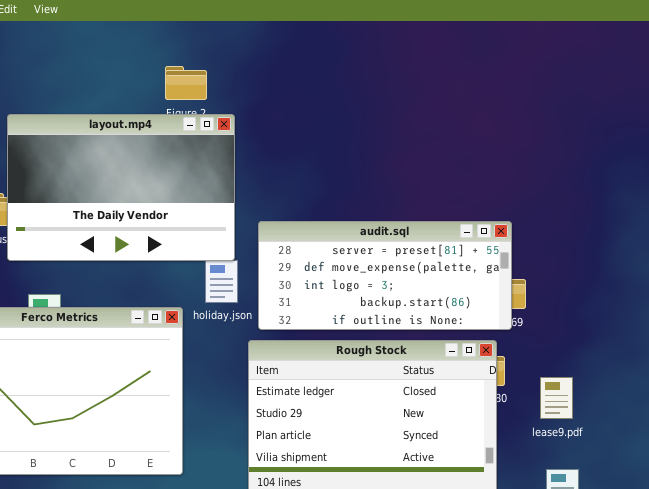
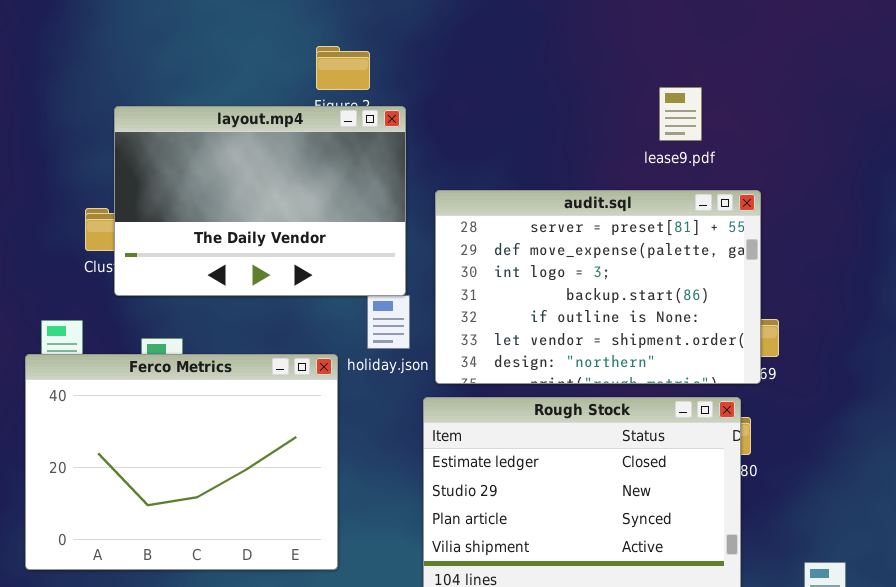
audit.sql: [258,221,512,330] -> [435,190,761,384], resized
lease9.pdf: [540,377,573,419] -> [659,87,702,141], moved

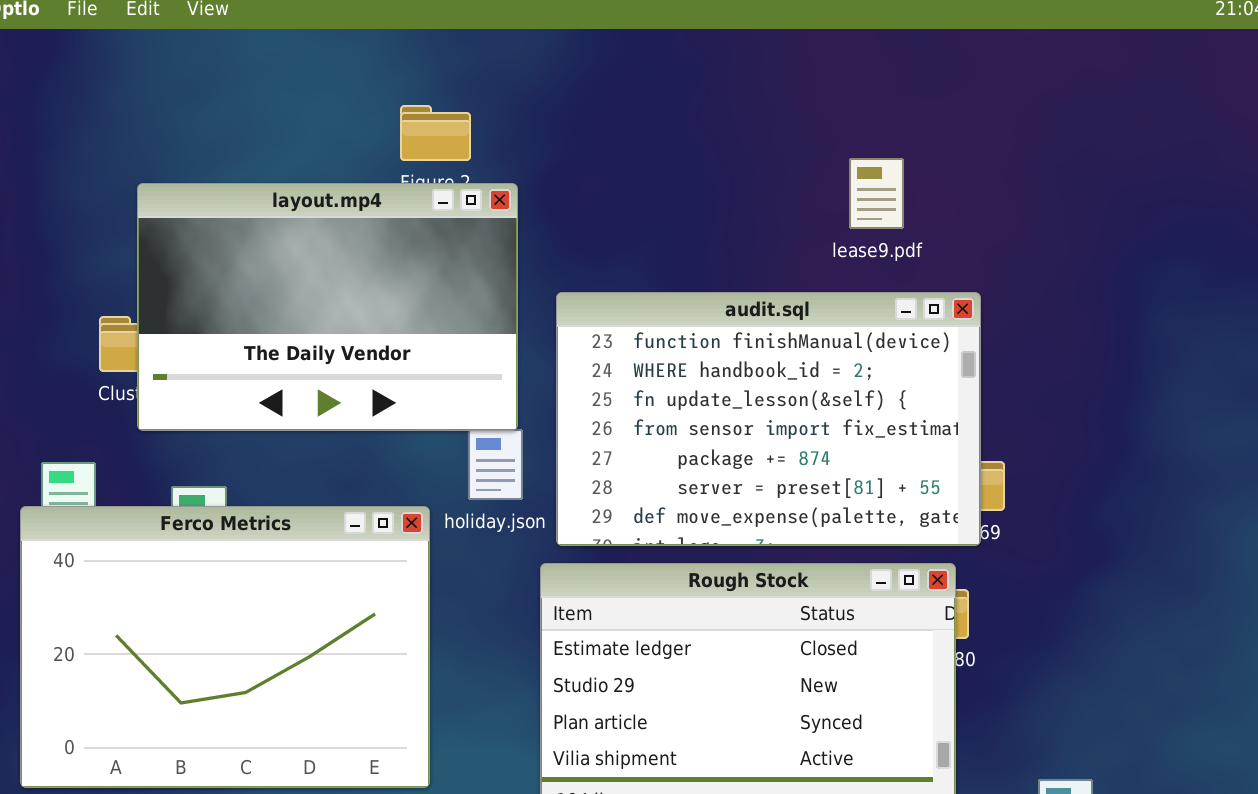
audit.sql: [435,190,761,384] -> [556,292,981,546], scrolled up 5 rows

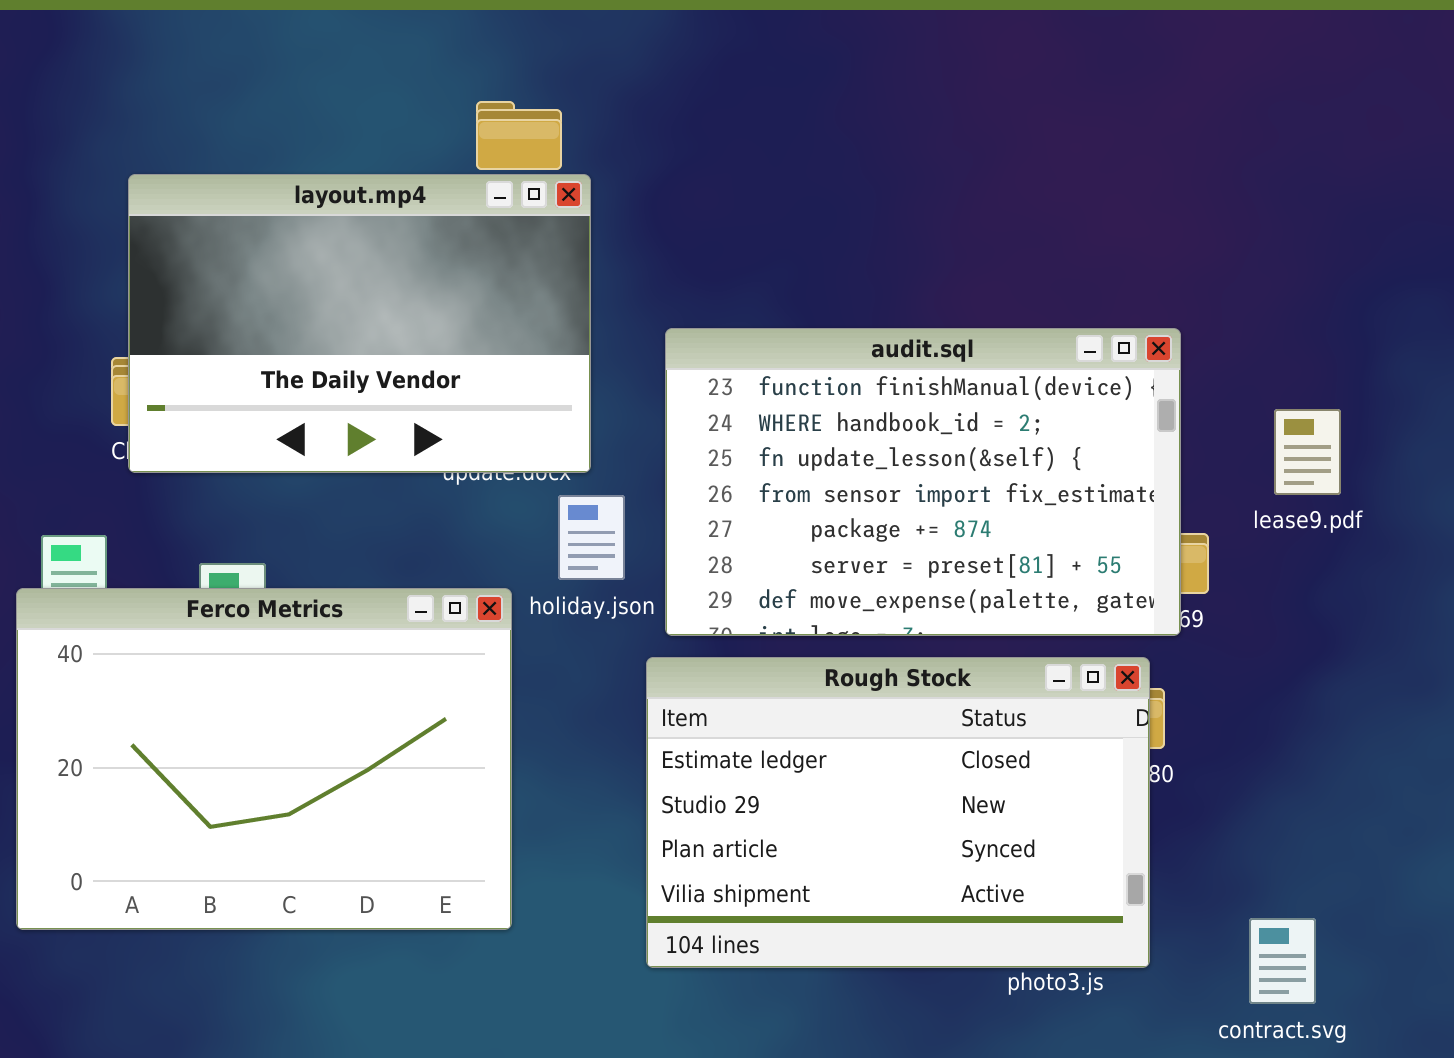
lease9.pdf: [849,158,904,229] -> [1274,409,1341,495], moved
layout.mp4: [137,183,518,431] -> [128,174,591,473], moved

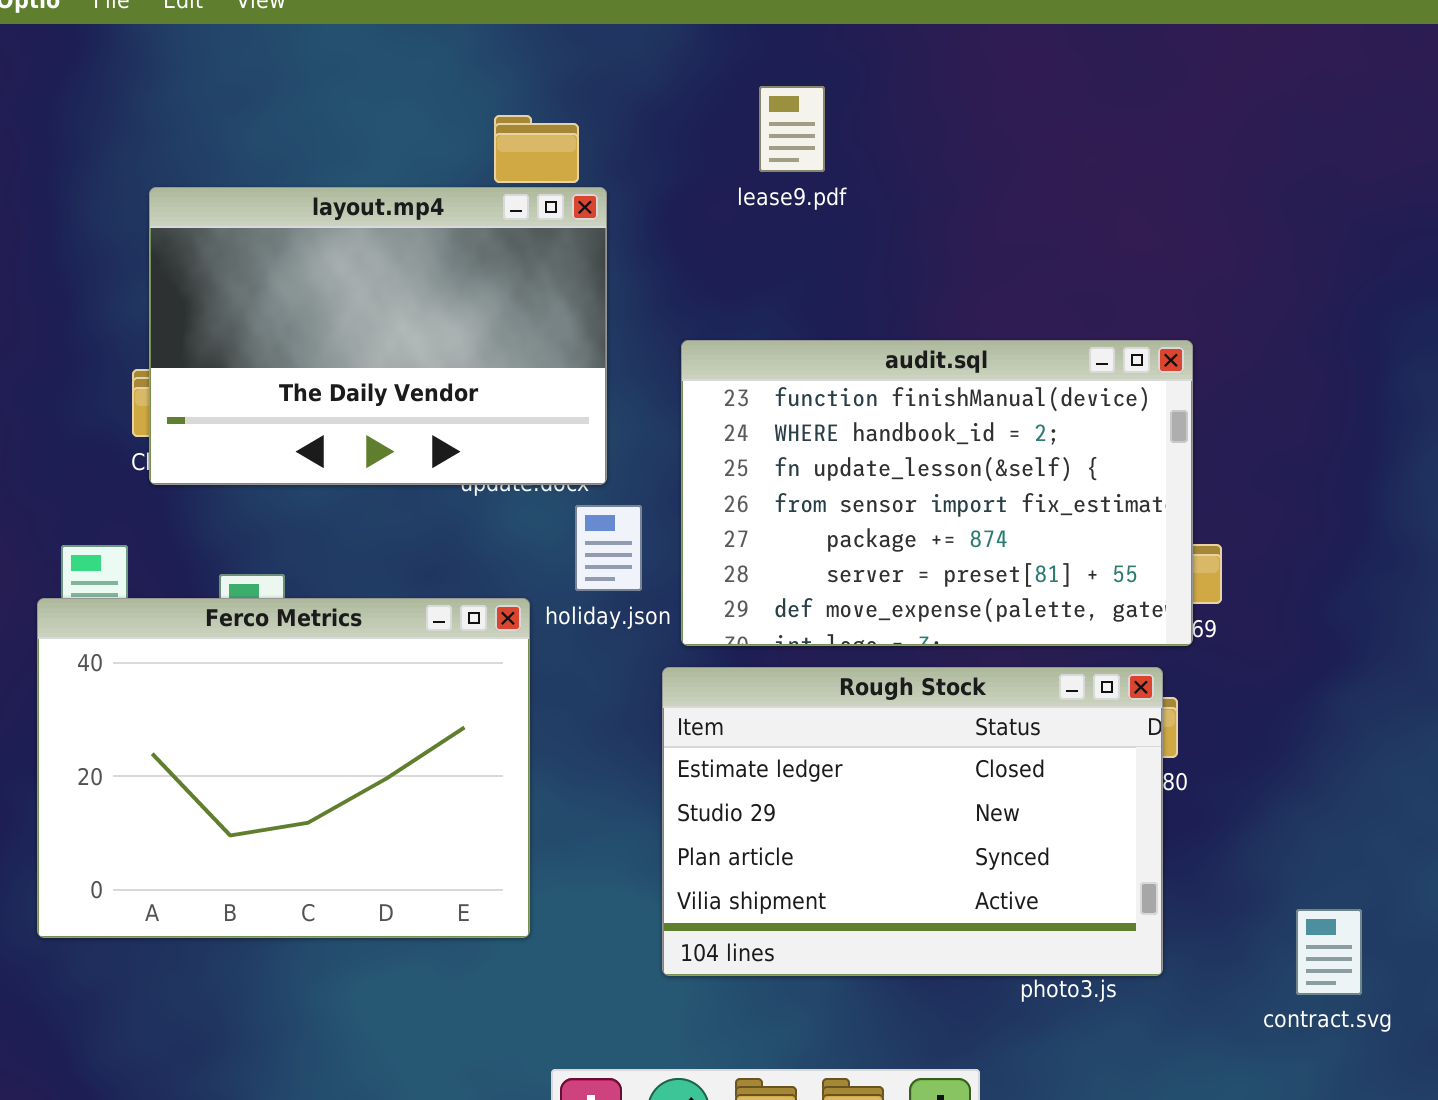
lease9.pdf: [1274,409,1341,495] -> [759,86,825,172], moved
contract.svg: [1249,918,1316,1004] -> [1296,909,1362,995], moved

